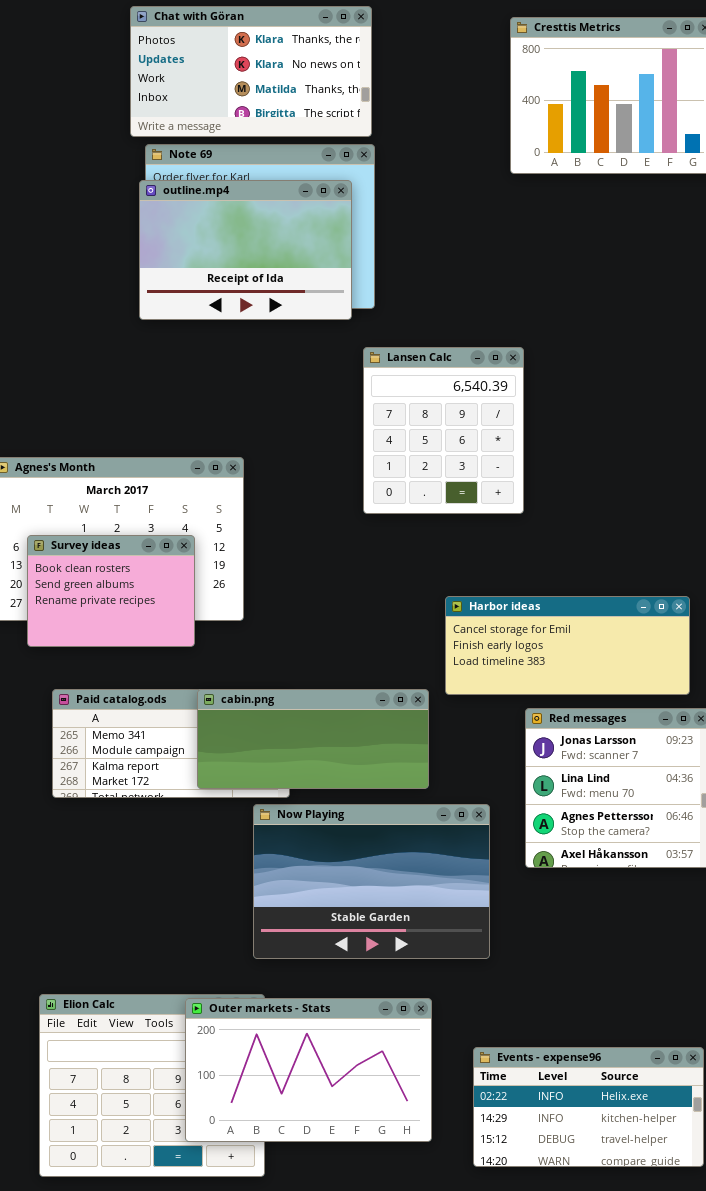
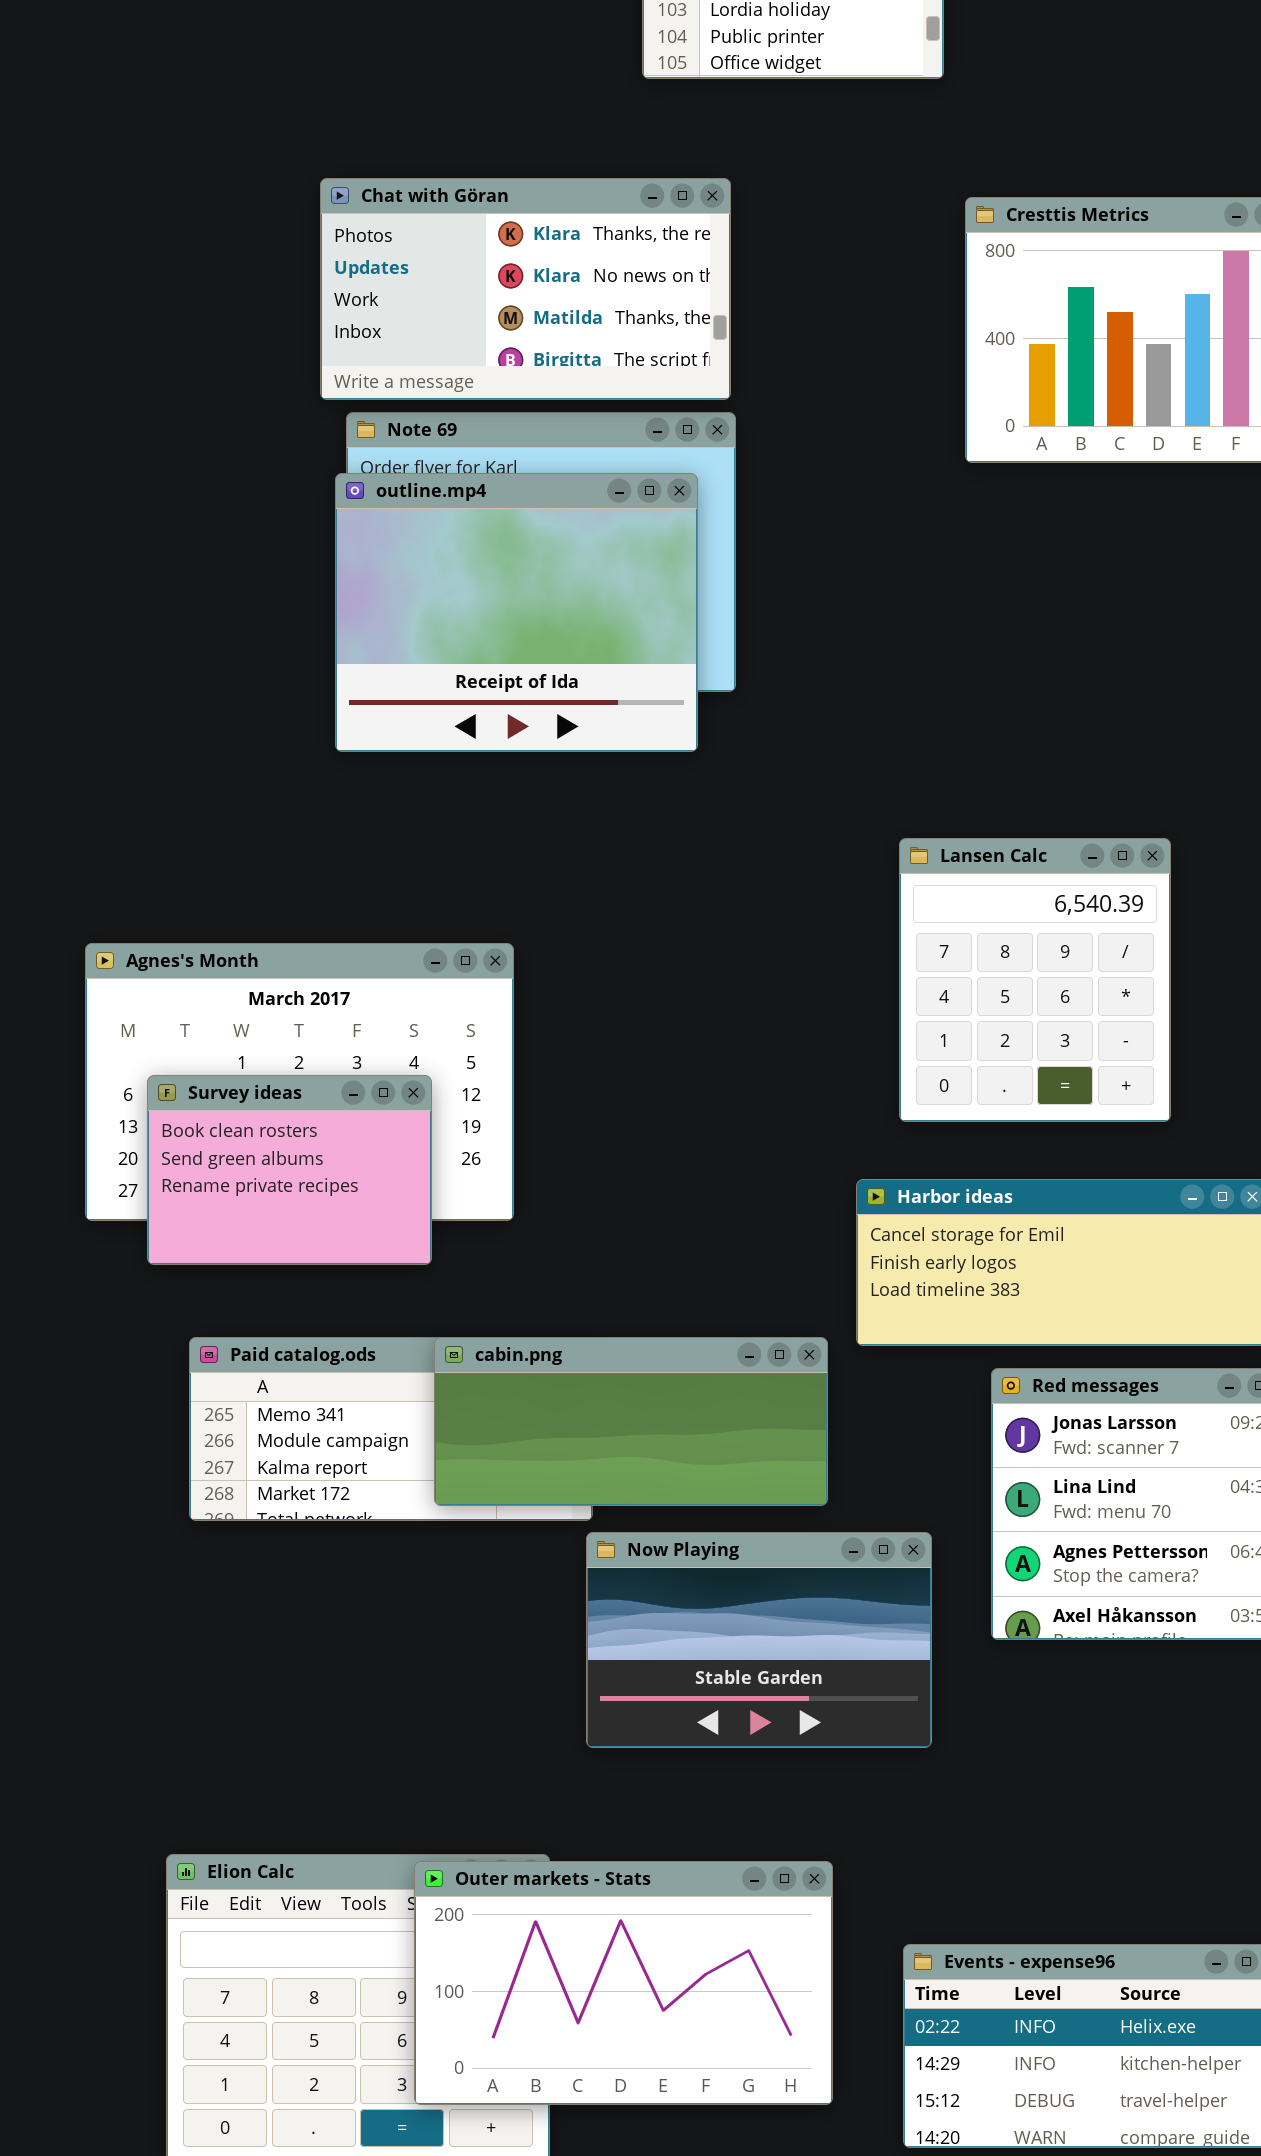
outline.mp4: [139,180,352,320] -> [335,473,698,752], resized
Lansen Calc: [363,347,524,514] -> [899,838,1171,1122], moved
Now Playing: [253,804,490,959] -> [586,1532,932,1748], resized

